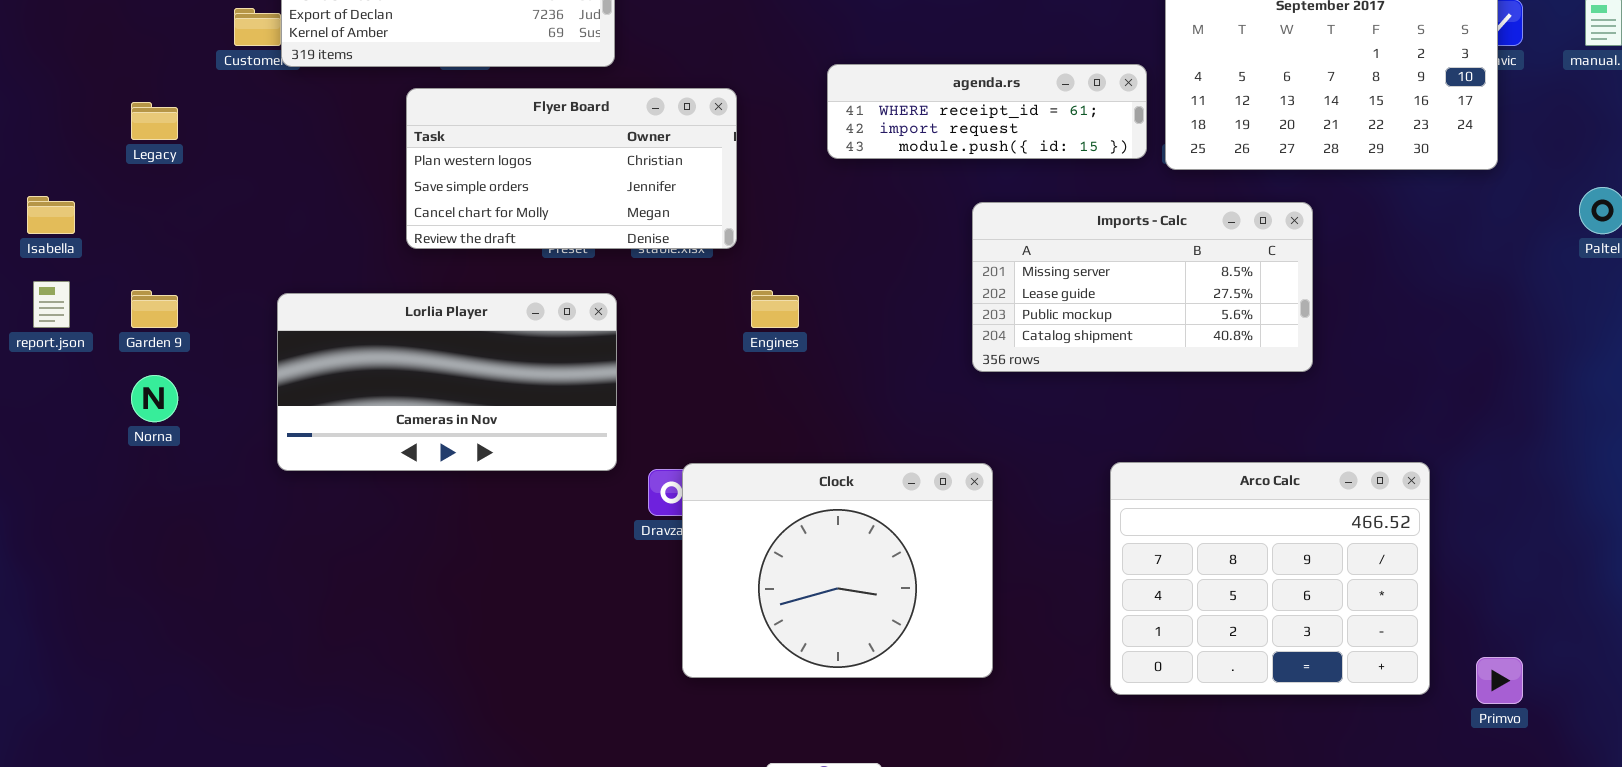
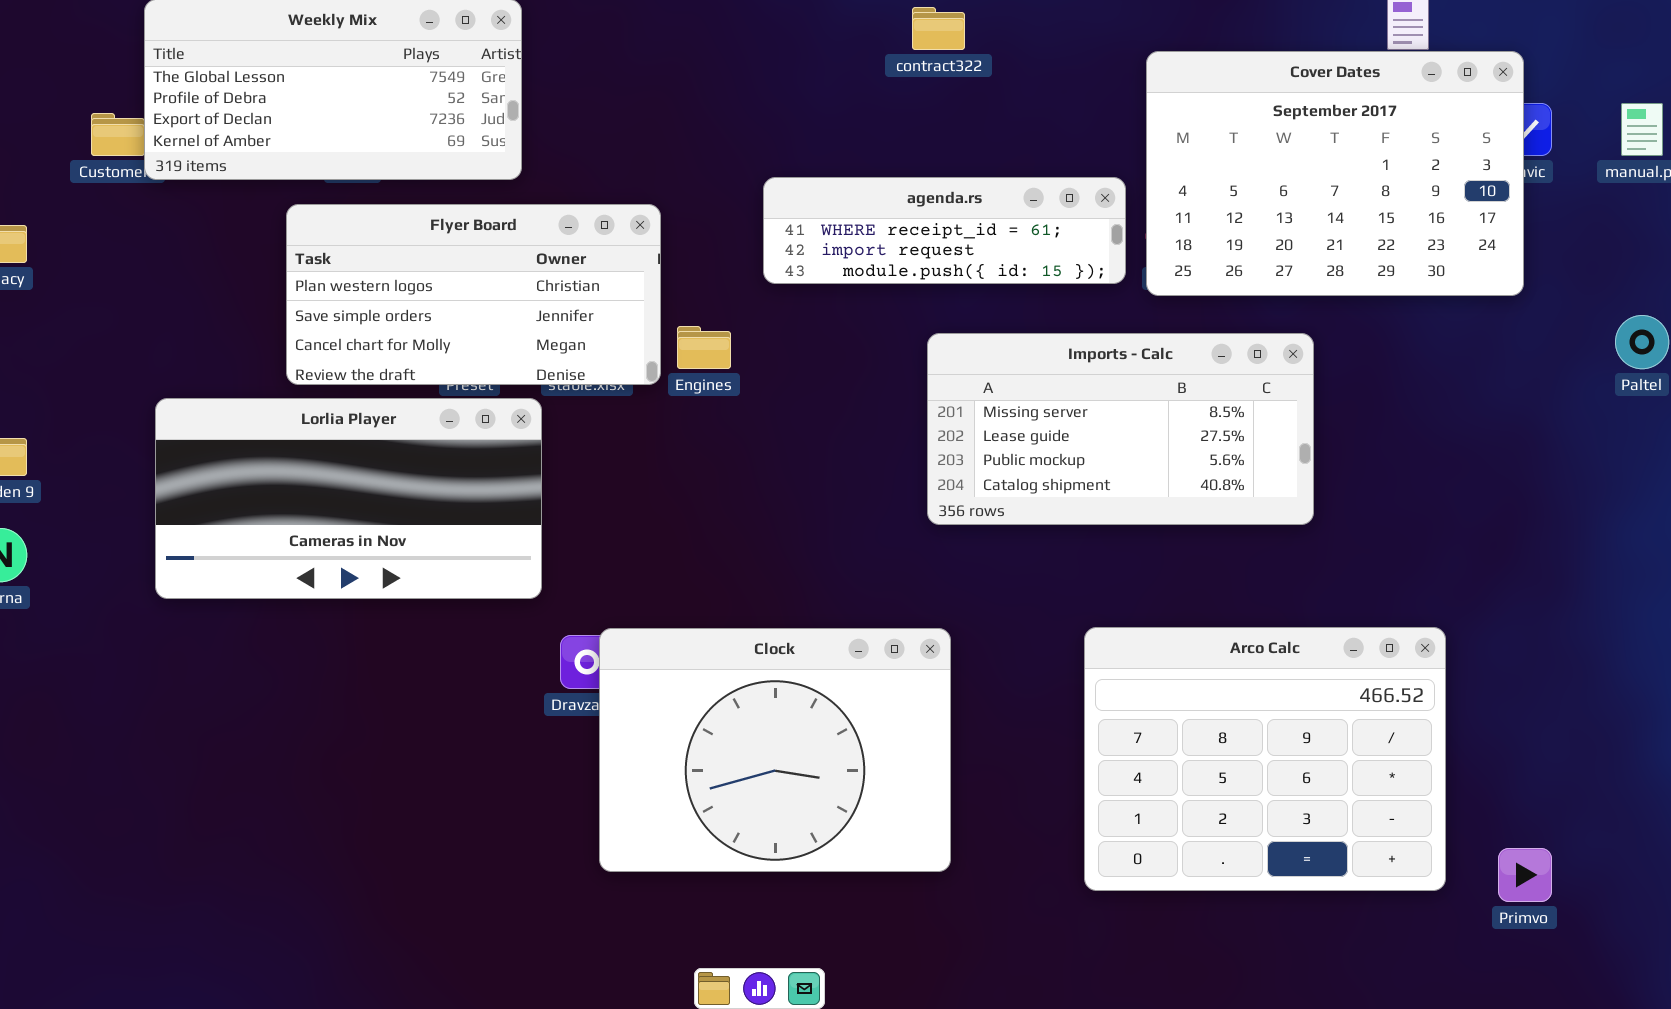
Engines: [751,290,799,328] -> [677,326,731,369], moved
Lorlia Player: [277,293,617,471] -> [155,398,542,599], moved

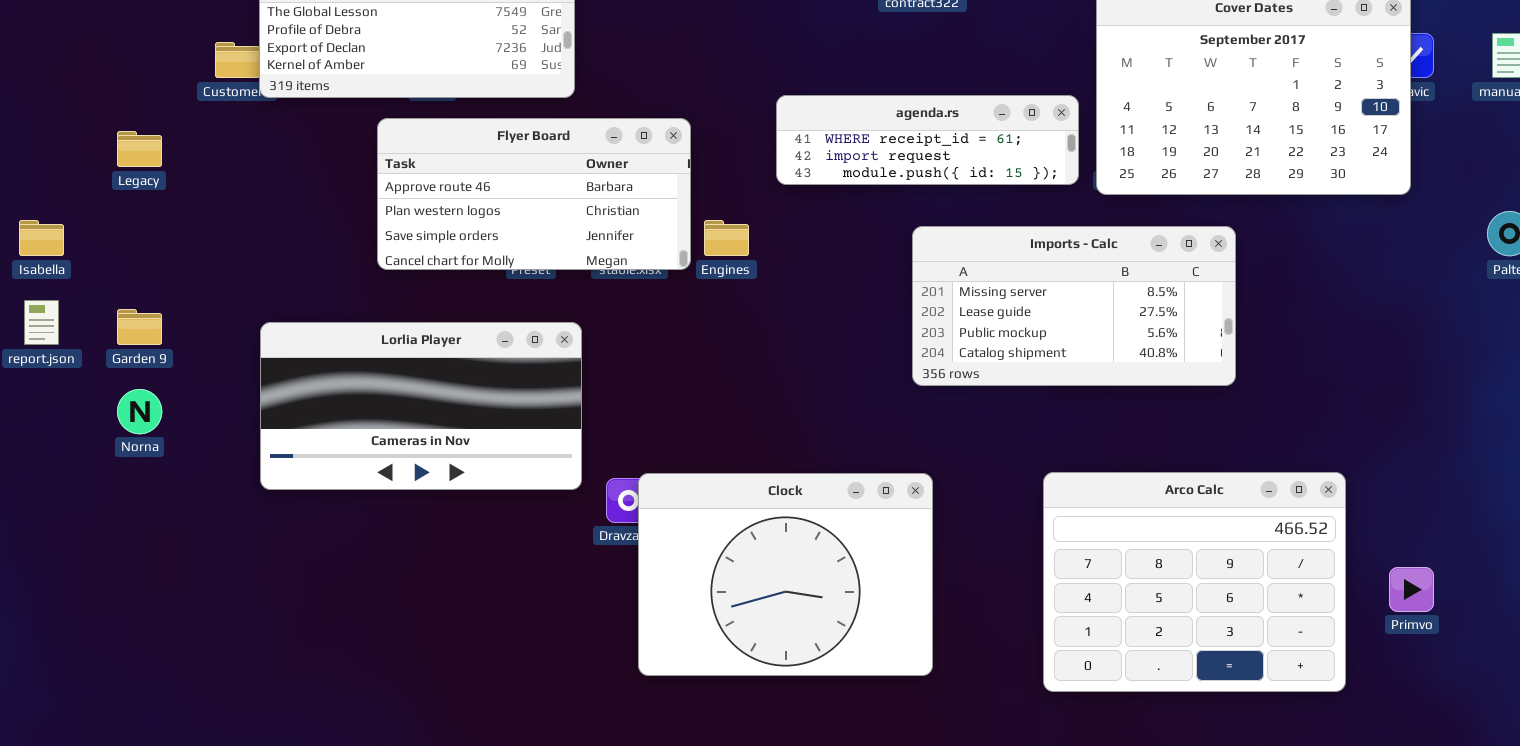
Flyer Board: [286,204,661,385] -> [377,118,691,270], scrolled up 1 row
Lorlia Player: [155,398,542,599] -> [260,322,582,490], moved
Primvo: [1498,848,1552,902] -> [1389,567,1434,612], moved

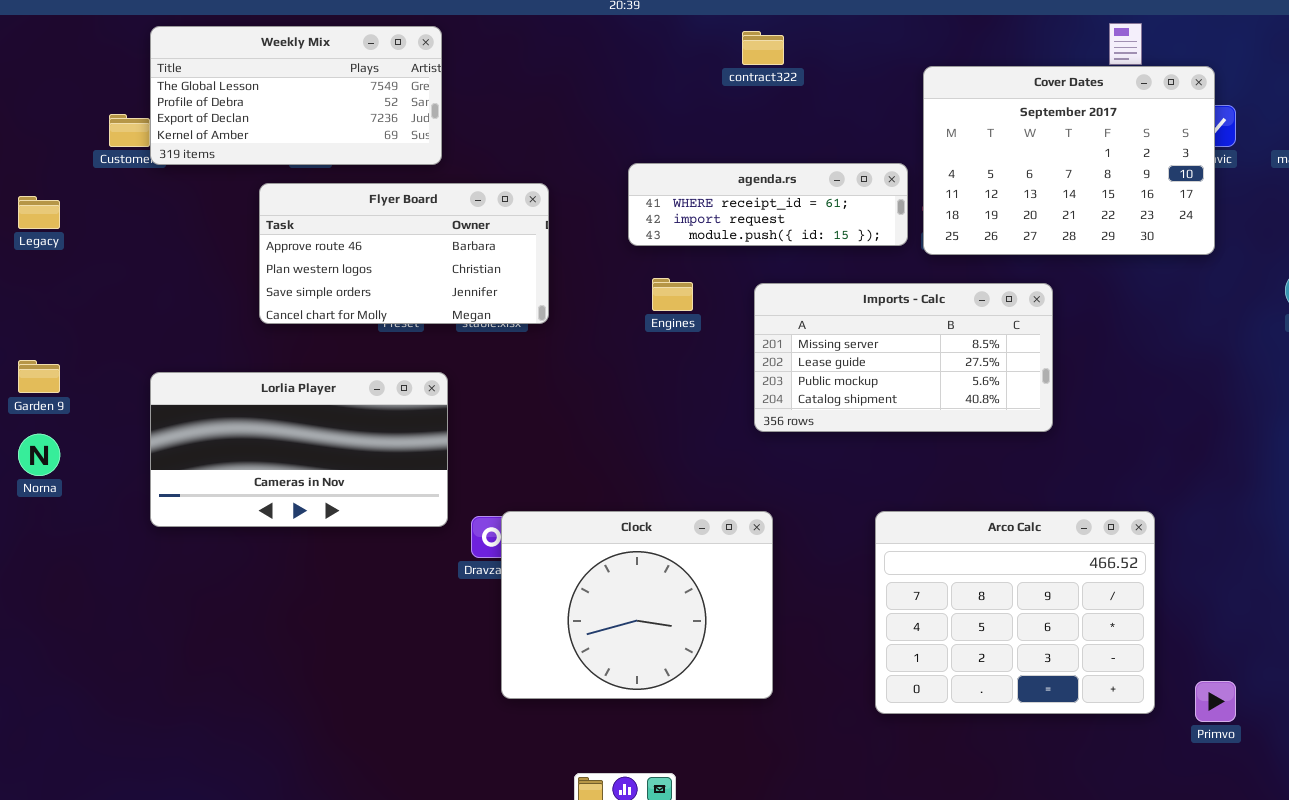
Engines: [704,220,749,256] -> [652,278,693,311], moved
Primvo: [1389,567,1434,612] -> [1195,681,1236,722], moved

